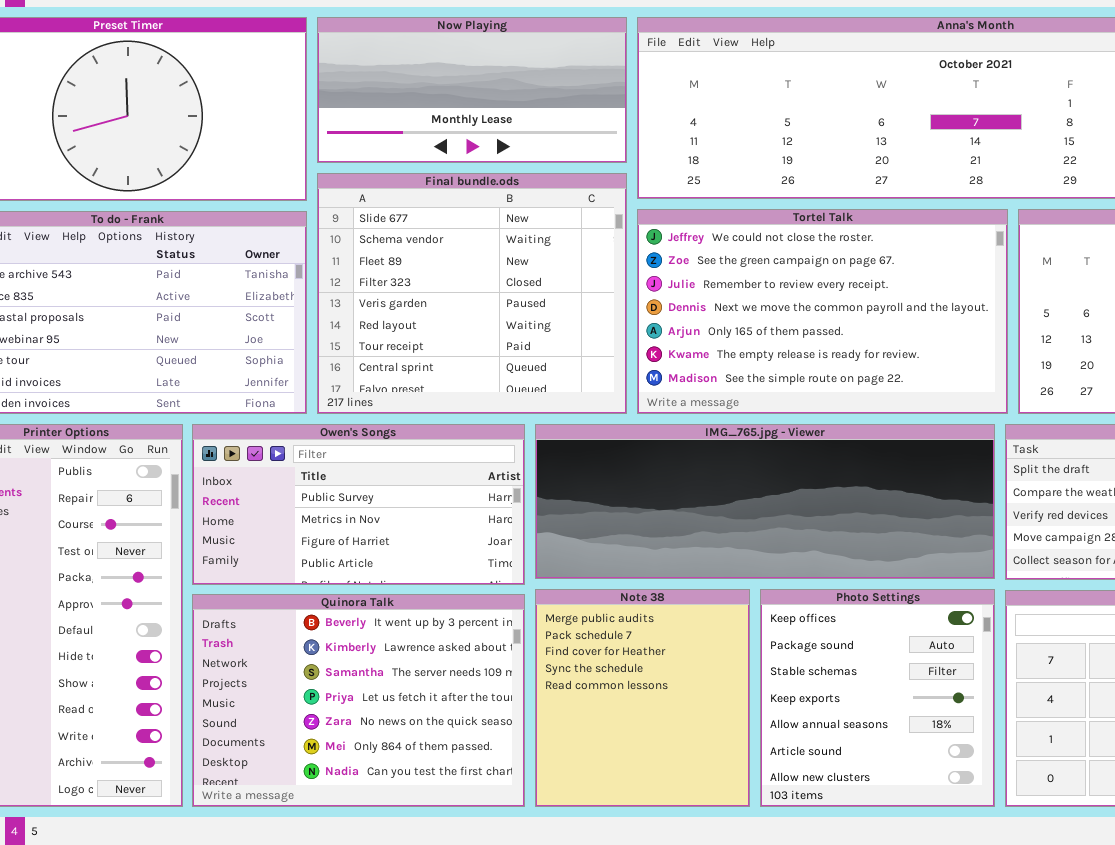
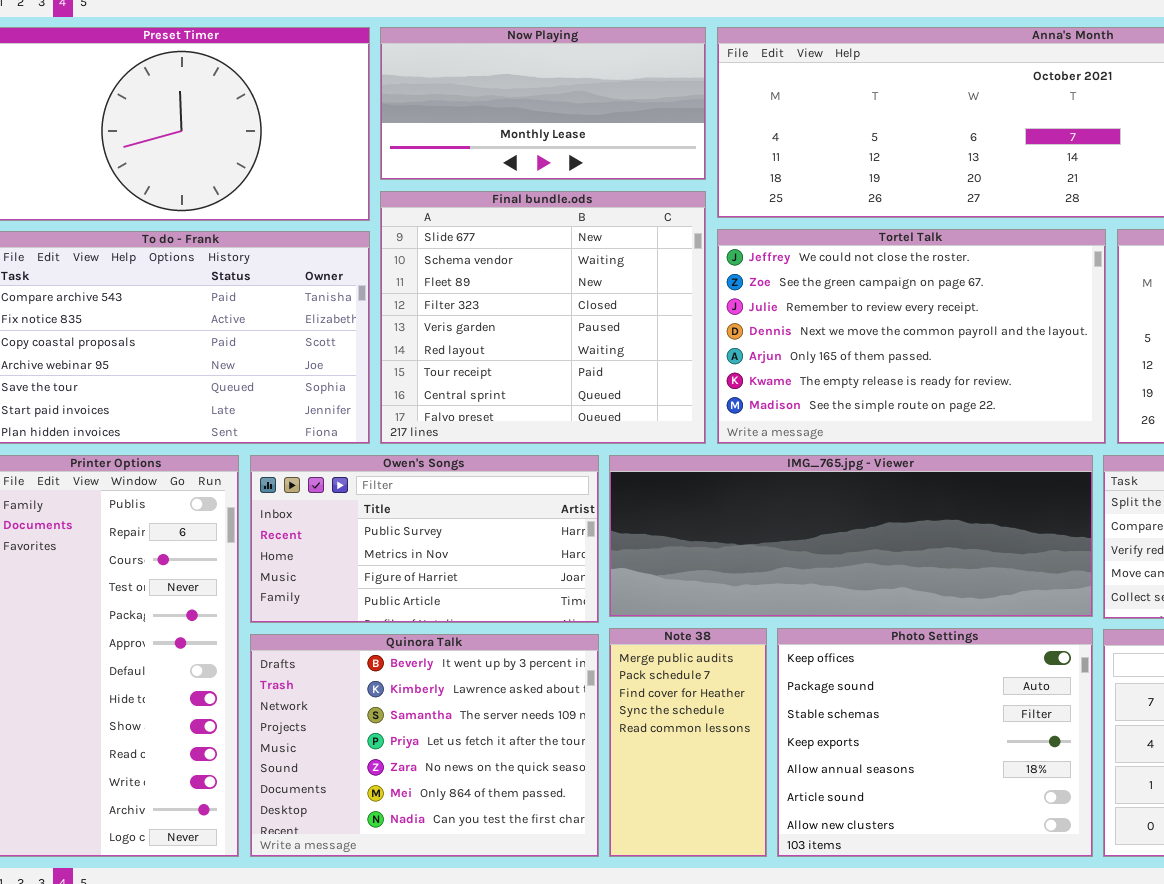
Note 38: [535,589,750,807] -> [609,628,767,857], resized
Photo Settings: [760,589,995,807] -> [777,628,1093,857], resized

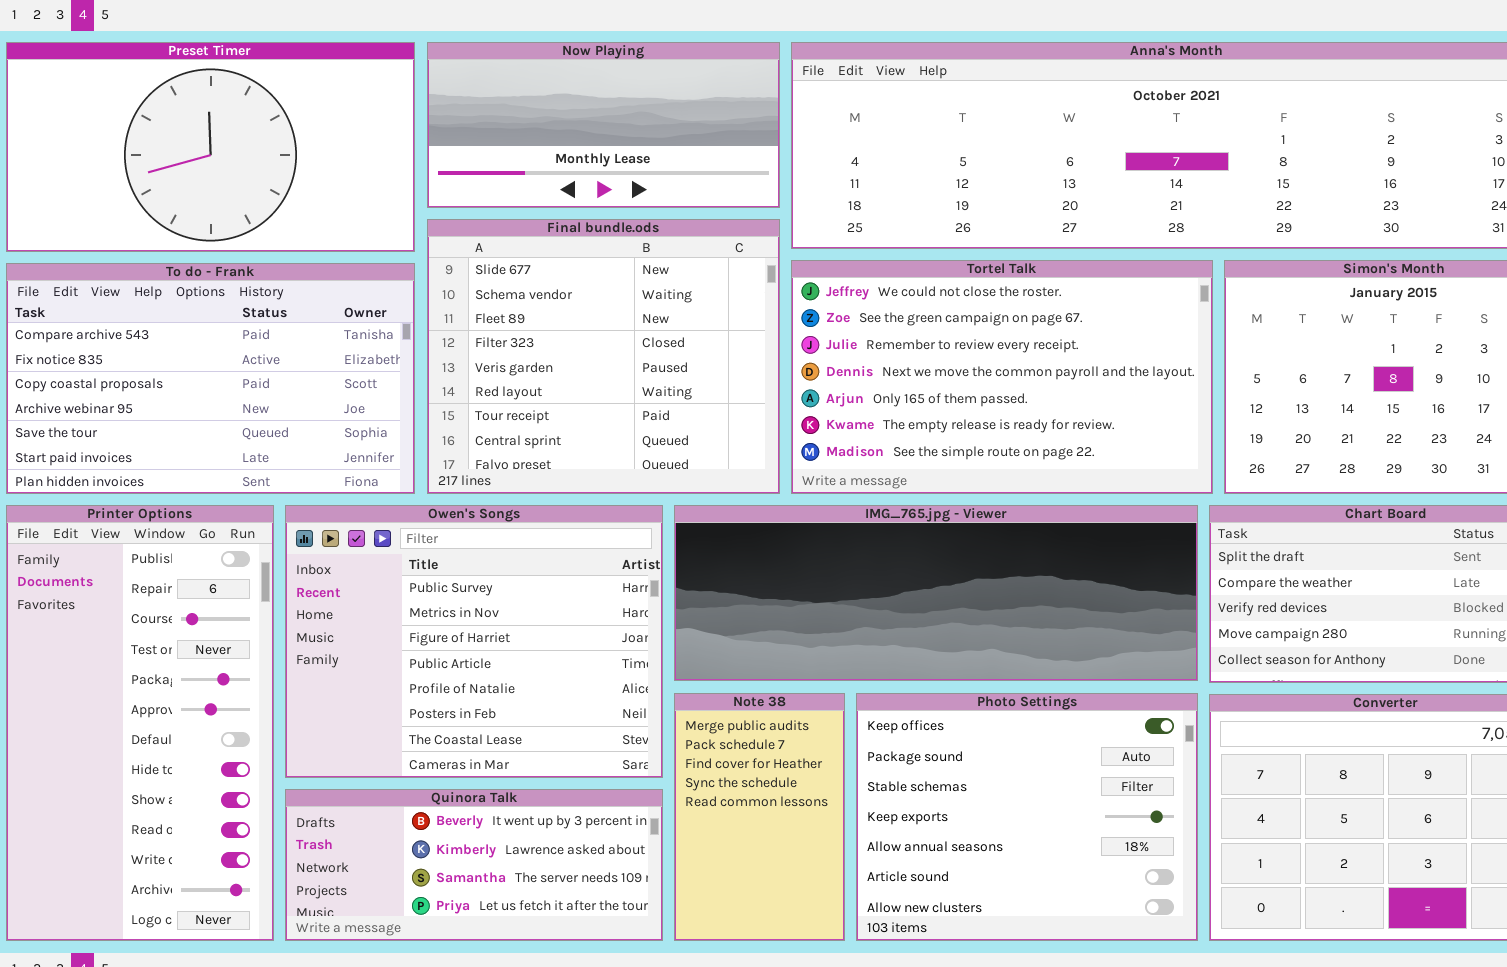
Owen's Songs: [250,455,599,623] -> [285,505,663,778], resized
Quinora Talk: [250,634,599,857] -> [285,789,663,941], resized

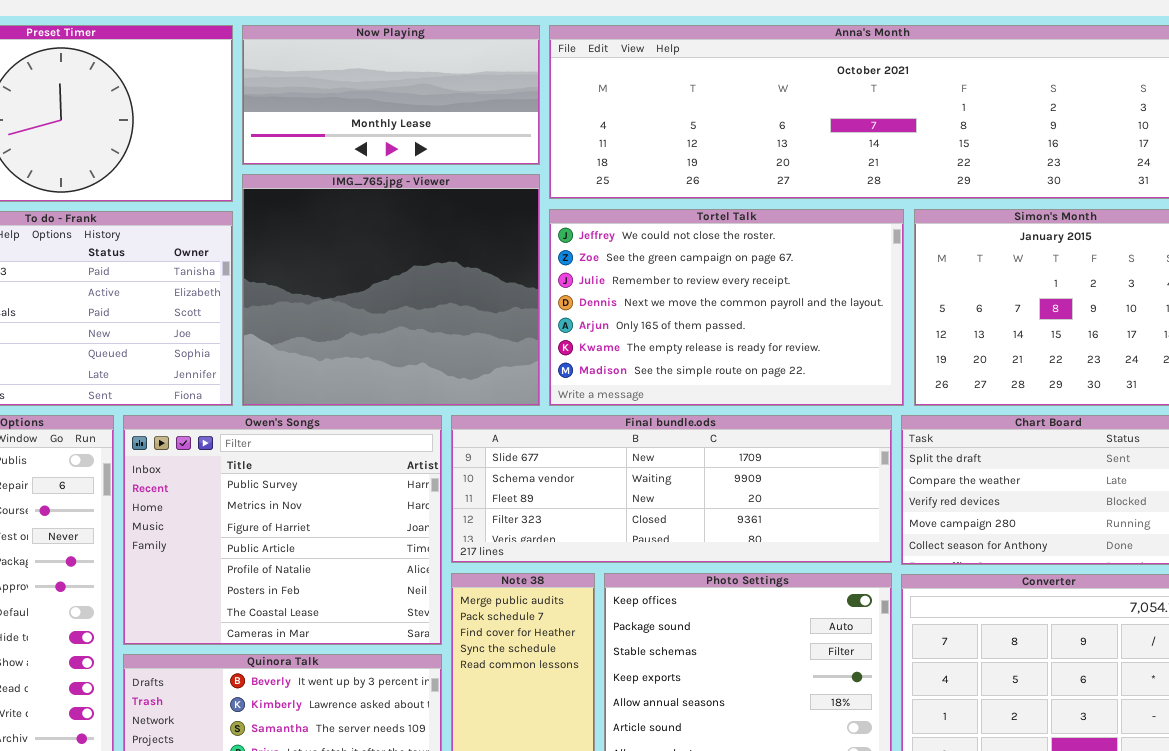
Final bundle.ods: [427,219,780,494] -> [451,415,892,563], moved, resized
IMG_765.jpg - Viewer: [674,505,1198,681] -> [242,174,540,406], moved, resized

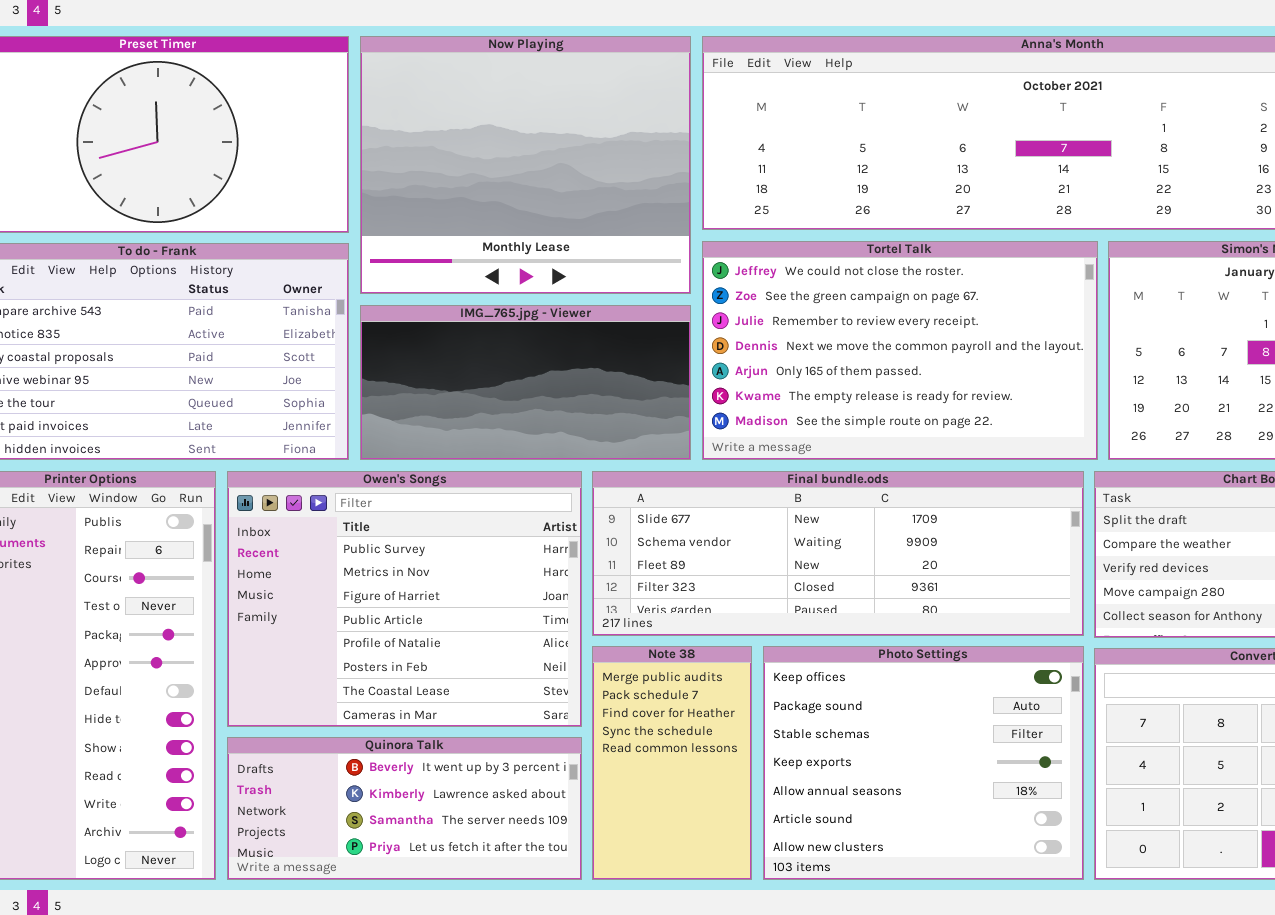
Now Playing: [242,25,540,165] -> [360,36,691,294], resized
IMG_765.jpg - Viewer: [242,174,540,406] -> [360,305,691,460], resized

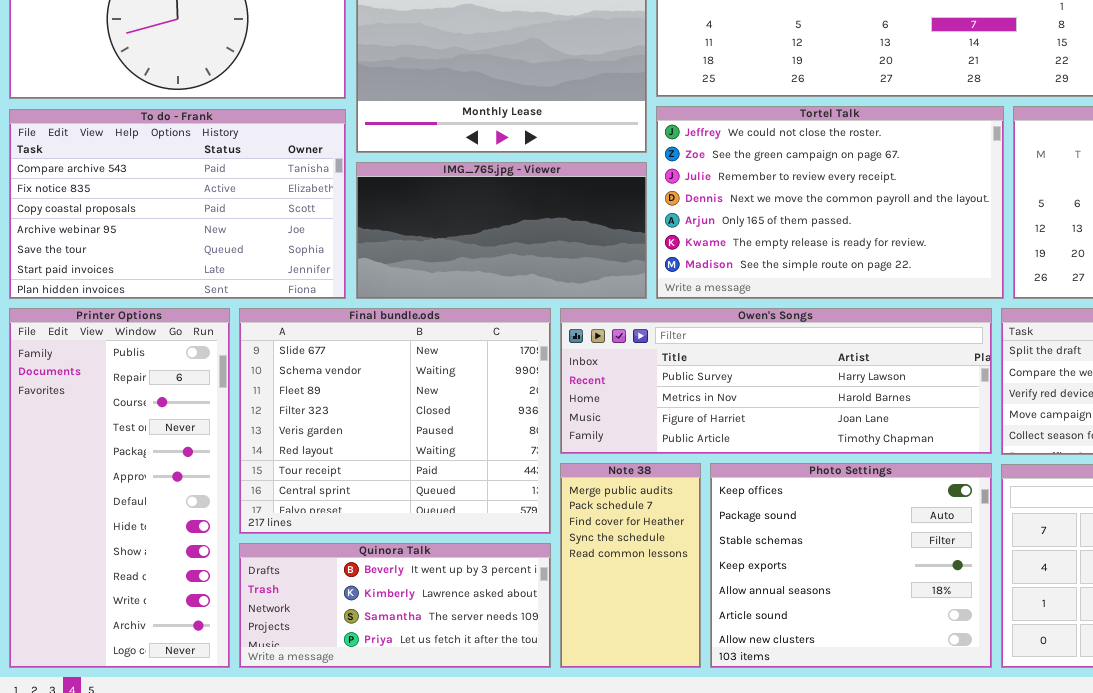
Owen's Songs: [227,471,582,727] -> [560,308,992,454], moved, resized
Final bundle.ods: [592,471,1084,636] -> [239,308,551,534], moved, resized

